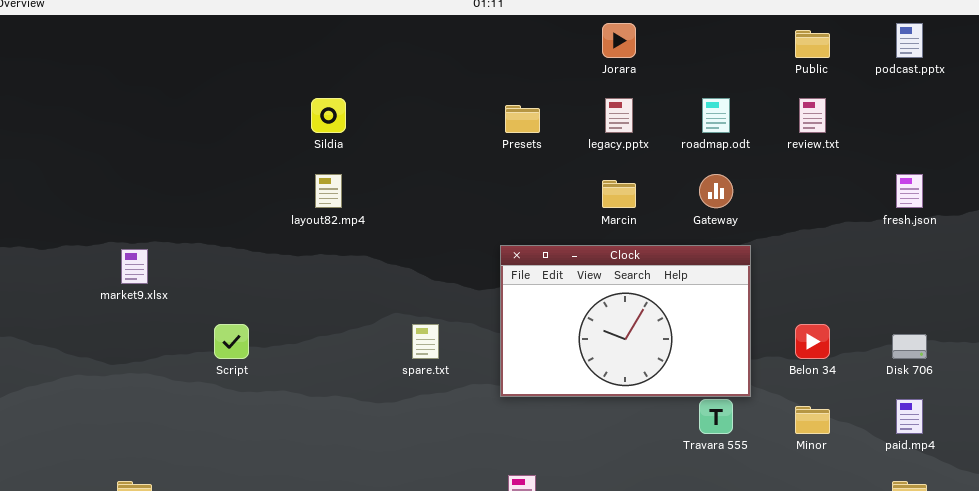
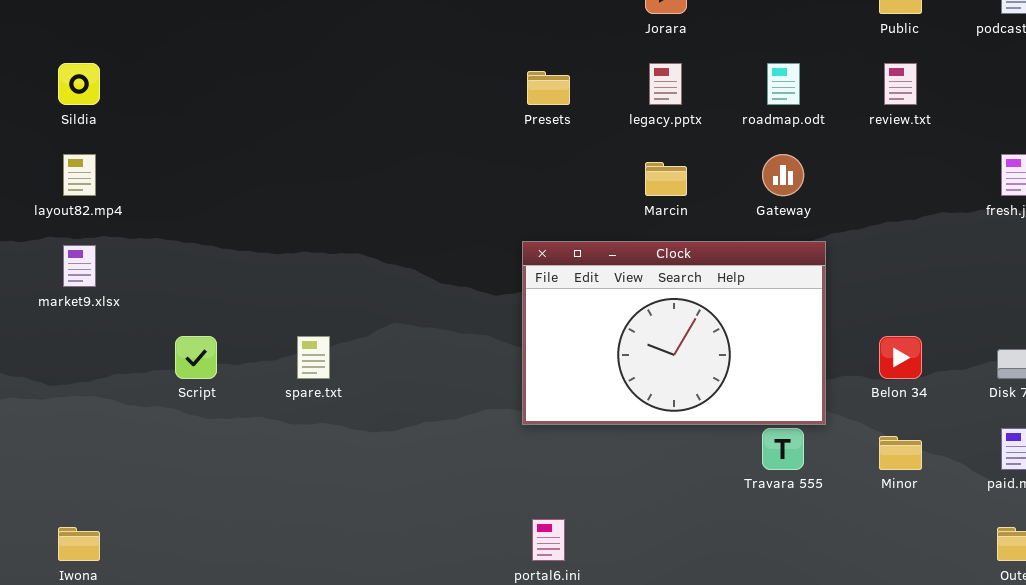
Sildia: [311,98,346,133] -> [58,63,100,105], moved
layout82.mp4: [315,174,342,208] -> [63,154,96,196], moved
spare.txt: [412,324,439,359] -> [297,336,330,379], moved

